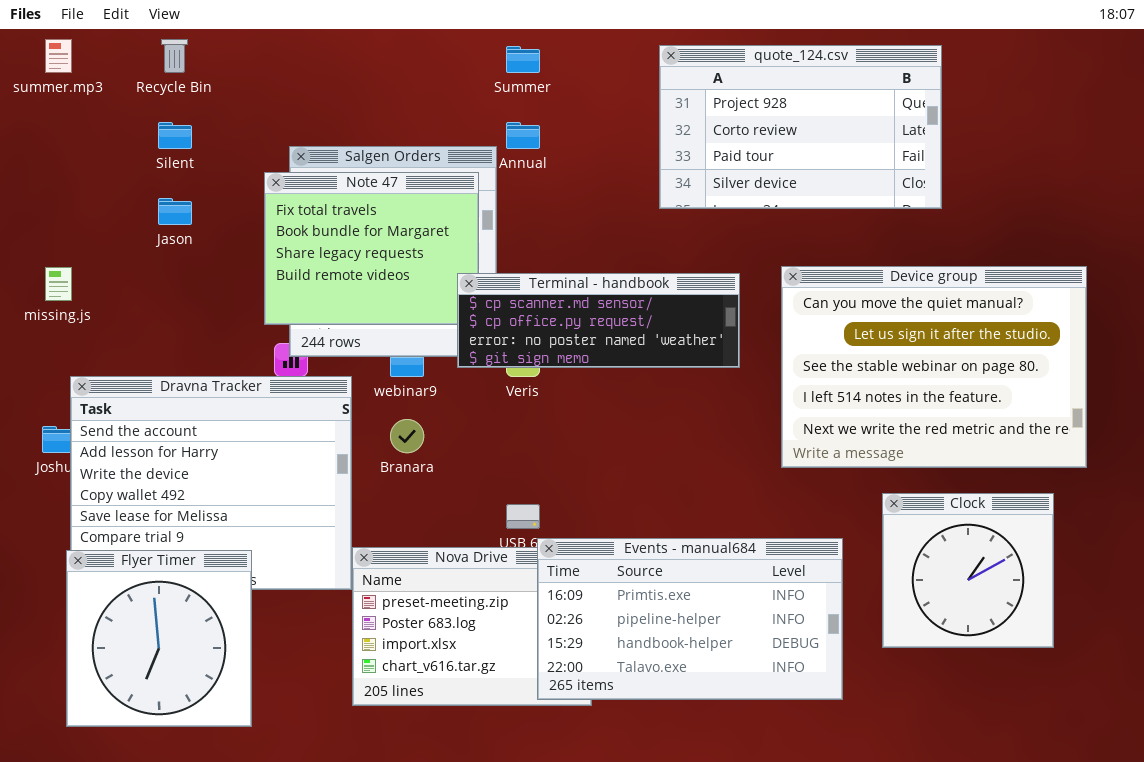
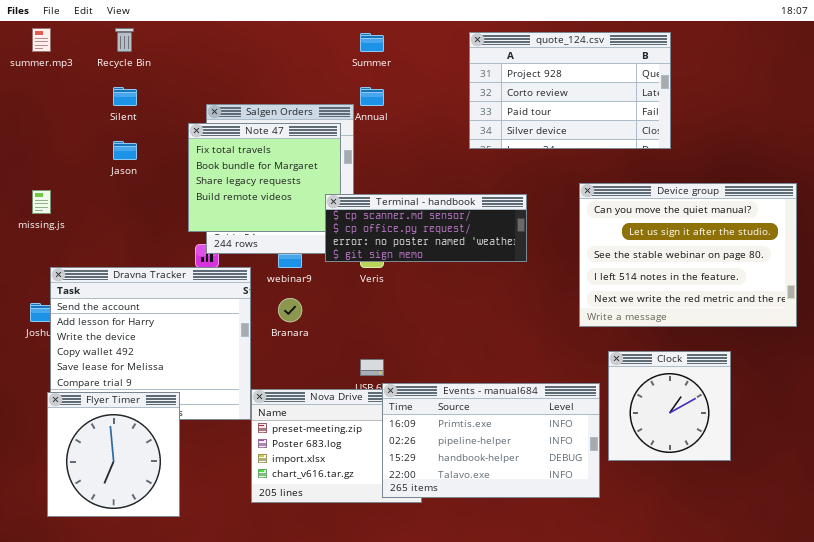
Device group: [781,266,1087,468] -> [579,183,797,327], moved
Clock: [882,493,1054,648] -> [608,351,731,461], moved

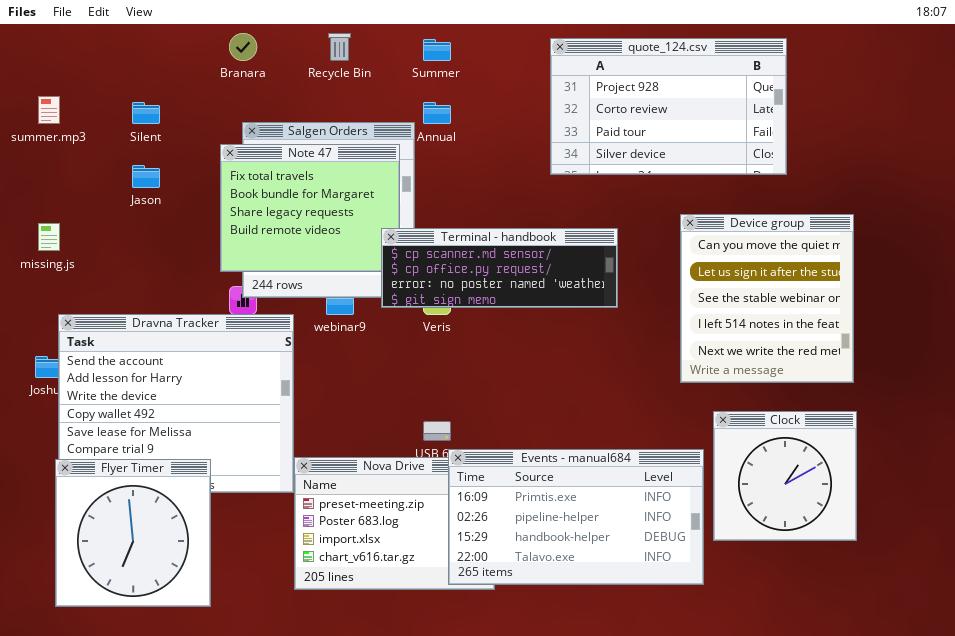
summer.mp3: [32,28,51,52] -> [38,96,60,124], moved
Recycle Bin: [115,28,134,52] -> [328,33,351,61], moved
Device group: [579,183,797,327] -> [680,214,854,383], resized
Branara: [278,298,302,322] -> [229,33,257,61], moved

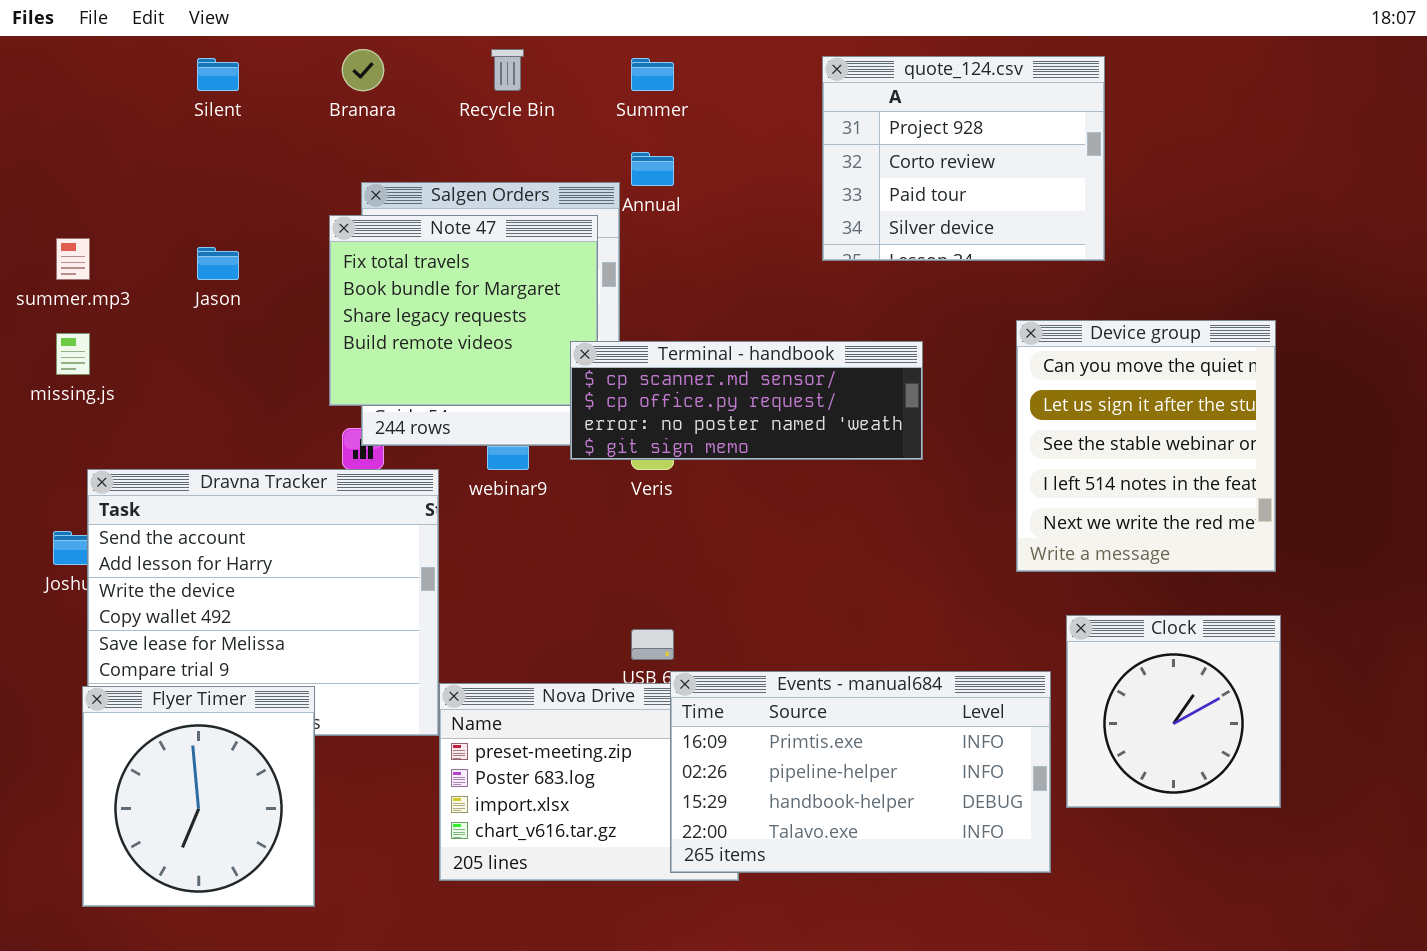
quote_124.csv: [550,38,787,175] -> [822,56,1105,261], resized
summer.mp3: [38,96,60,124] -> [56,238,90,280], moved
Silent: [132,102,160,124] -> [197,58,239,91], moved

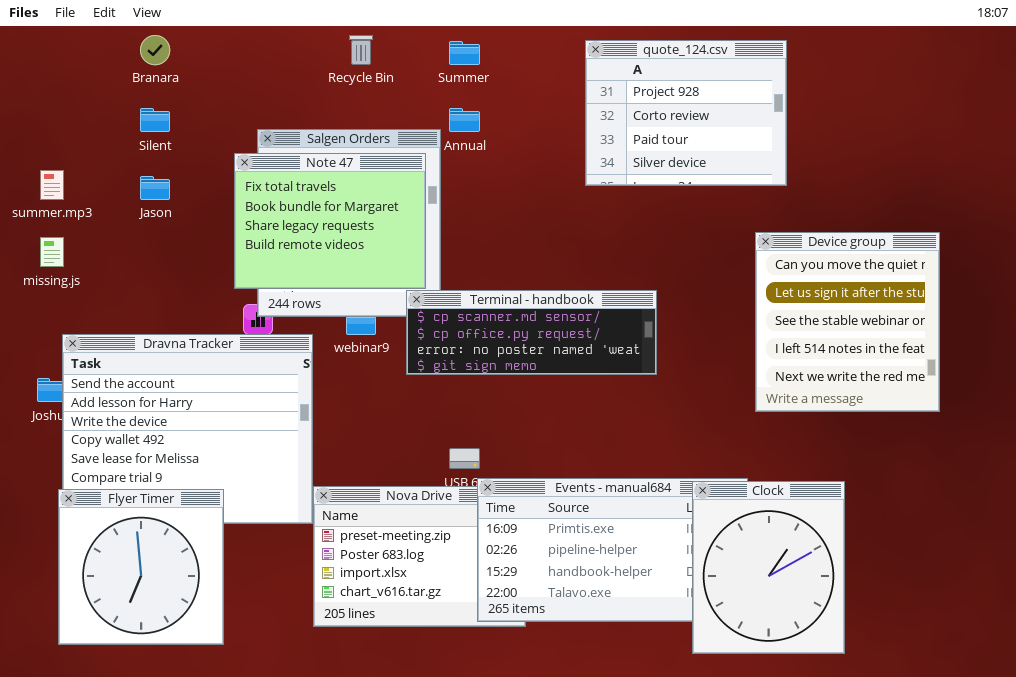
Branara: [342,49,384,91] -> [140,35,170,65], moved
Silent: [197,58,239,91] -> [140,108,170,132], moved
Device group: [1016,320,1276,572] -> [755,232,940,412], moved
Terminal - handbook: [570,341,923,460] -> [406,290,657,375], moved
Clock: [1066,615,1281,808] -> [692,481,845,654], moved, resized

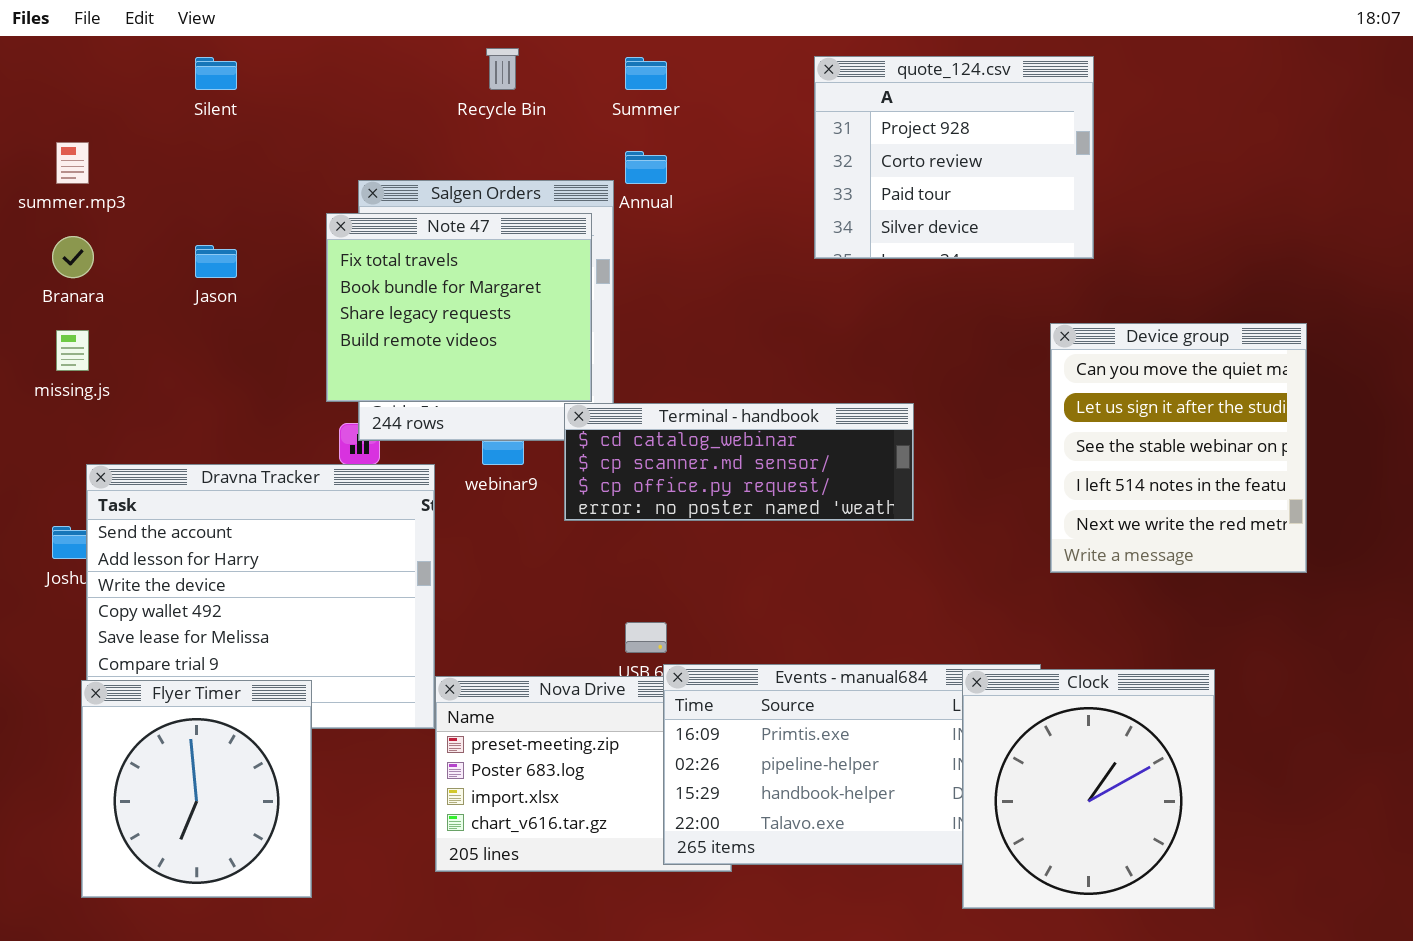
Branara: [140,35,170,65] -> [52,236,94,278], moved
Silent: [140,108,170,132] -> [195,57,237,90], moved
summer.mp3: [40,170,64,200] -> [56,142,89,184], moved
Terminal - handbook: [406,290,657,375] -> [564,403,914,521], scrolled up 1 row
Clock: [692,481,845,654] -> [962,669,1215,909], resized

